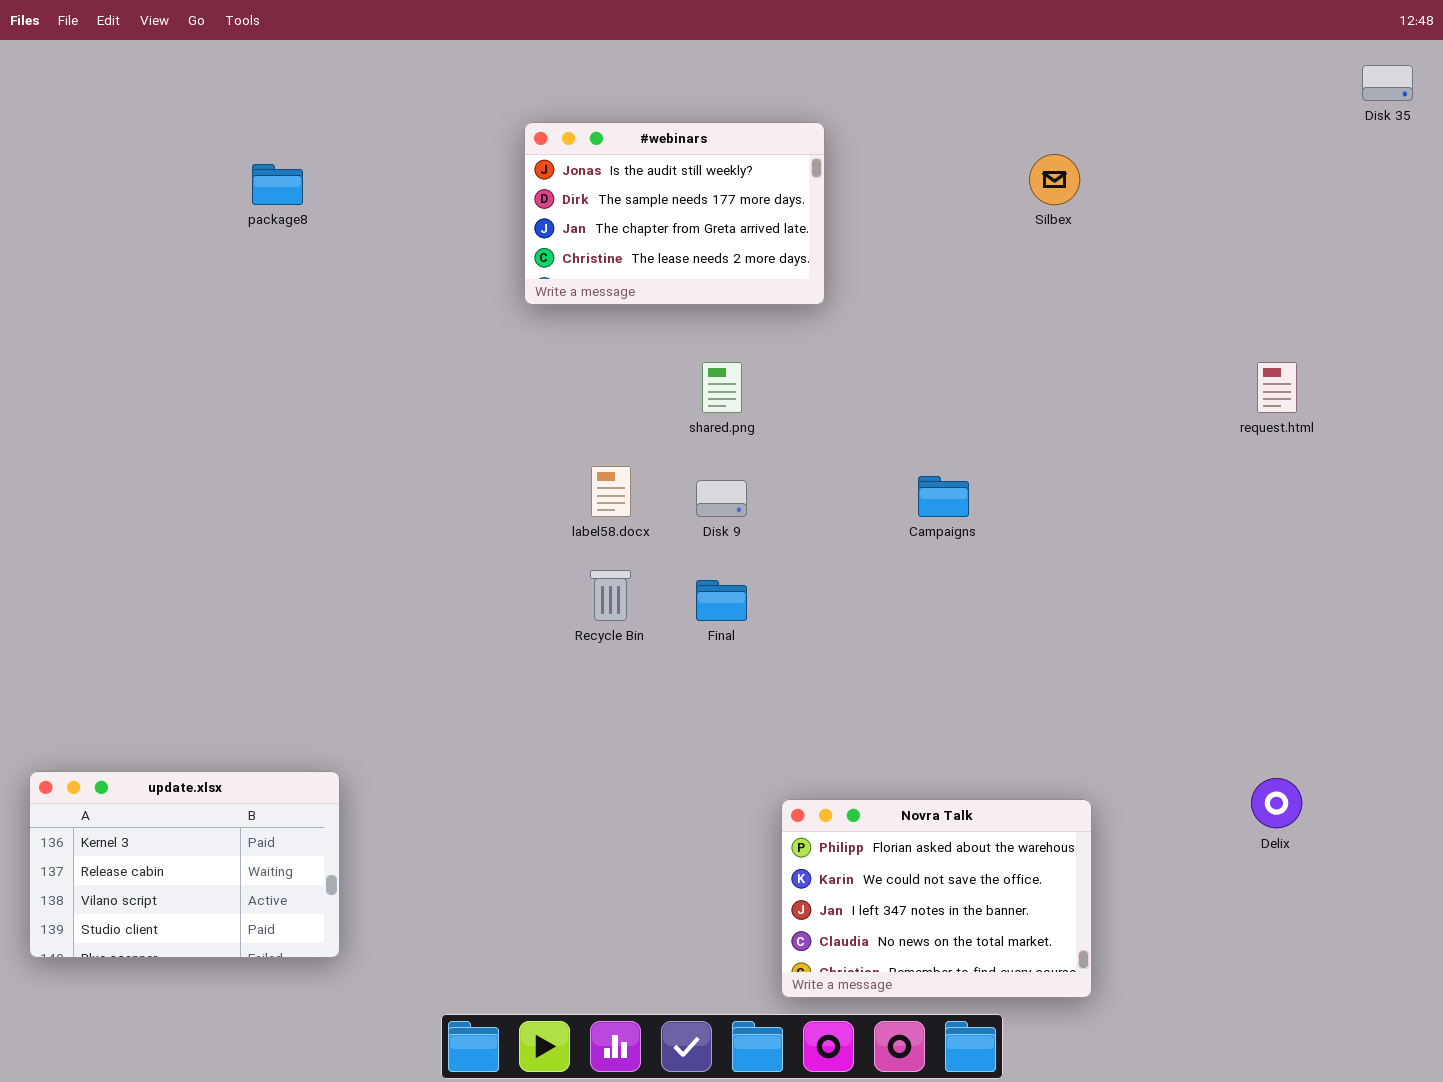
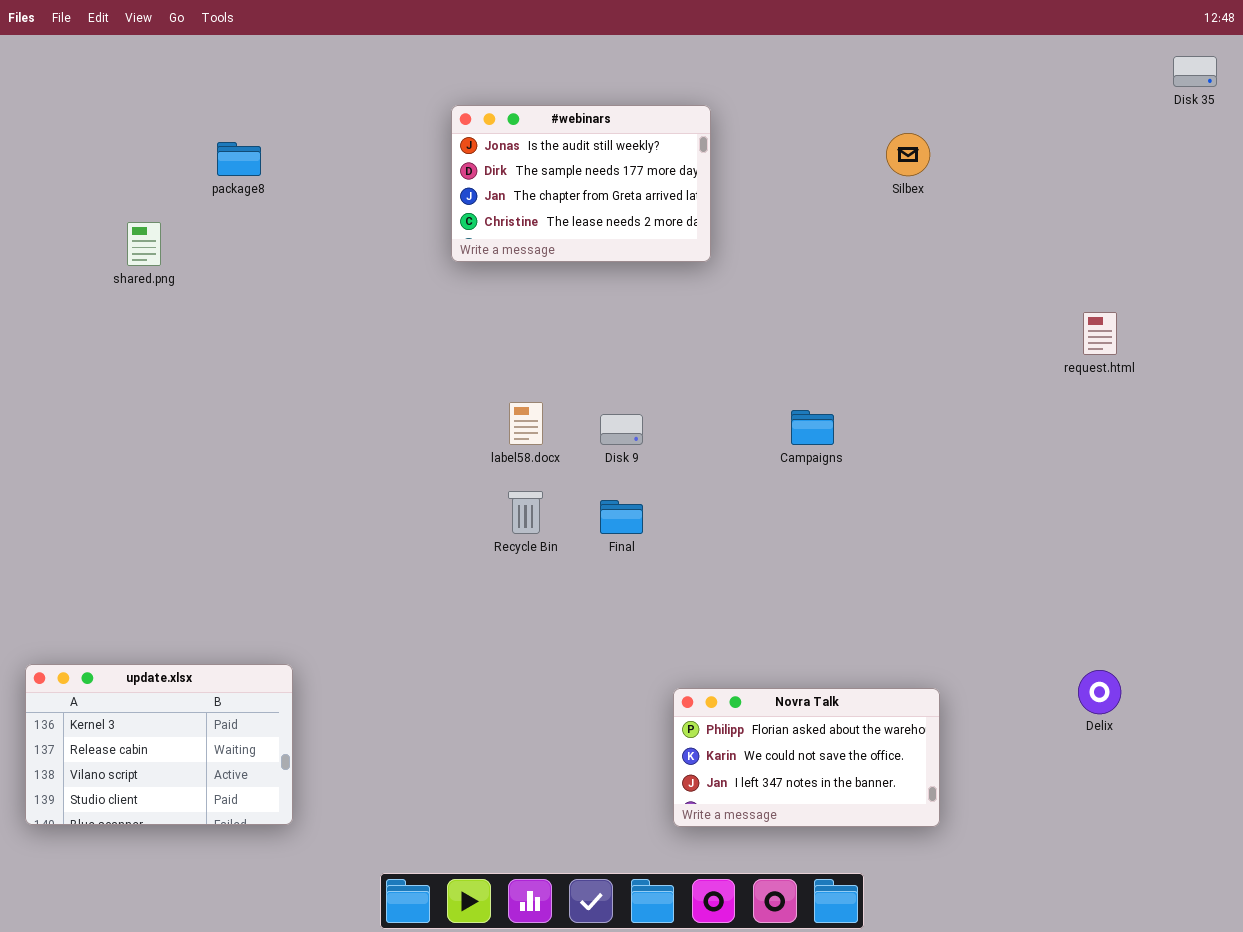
shared.png: [702,362,742,413] -> [127,222,161,266], moved
Novra Talk: [781,799,1092,998] -> [673,688,940,827], resized

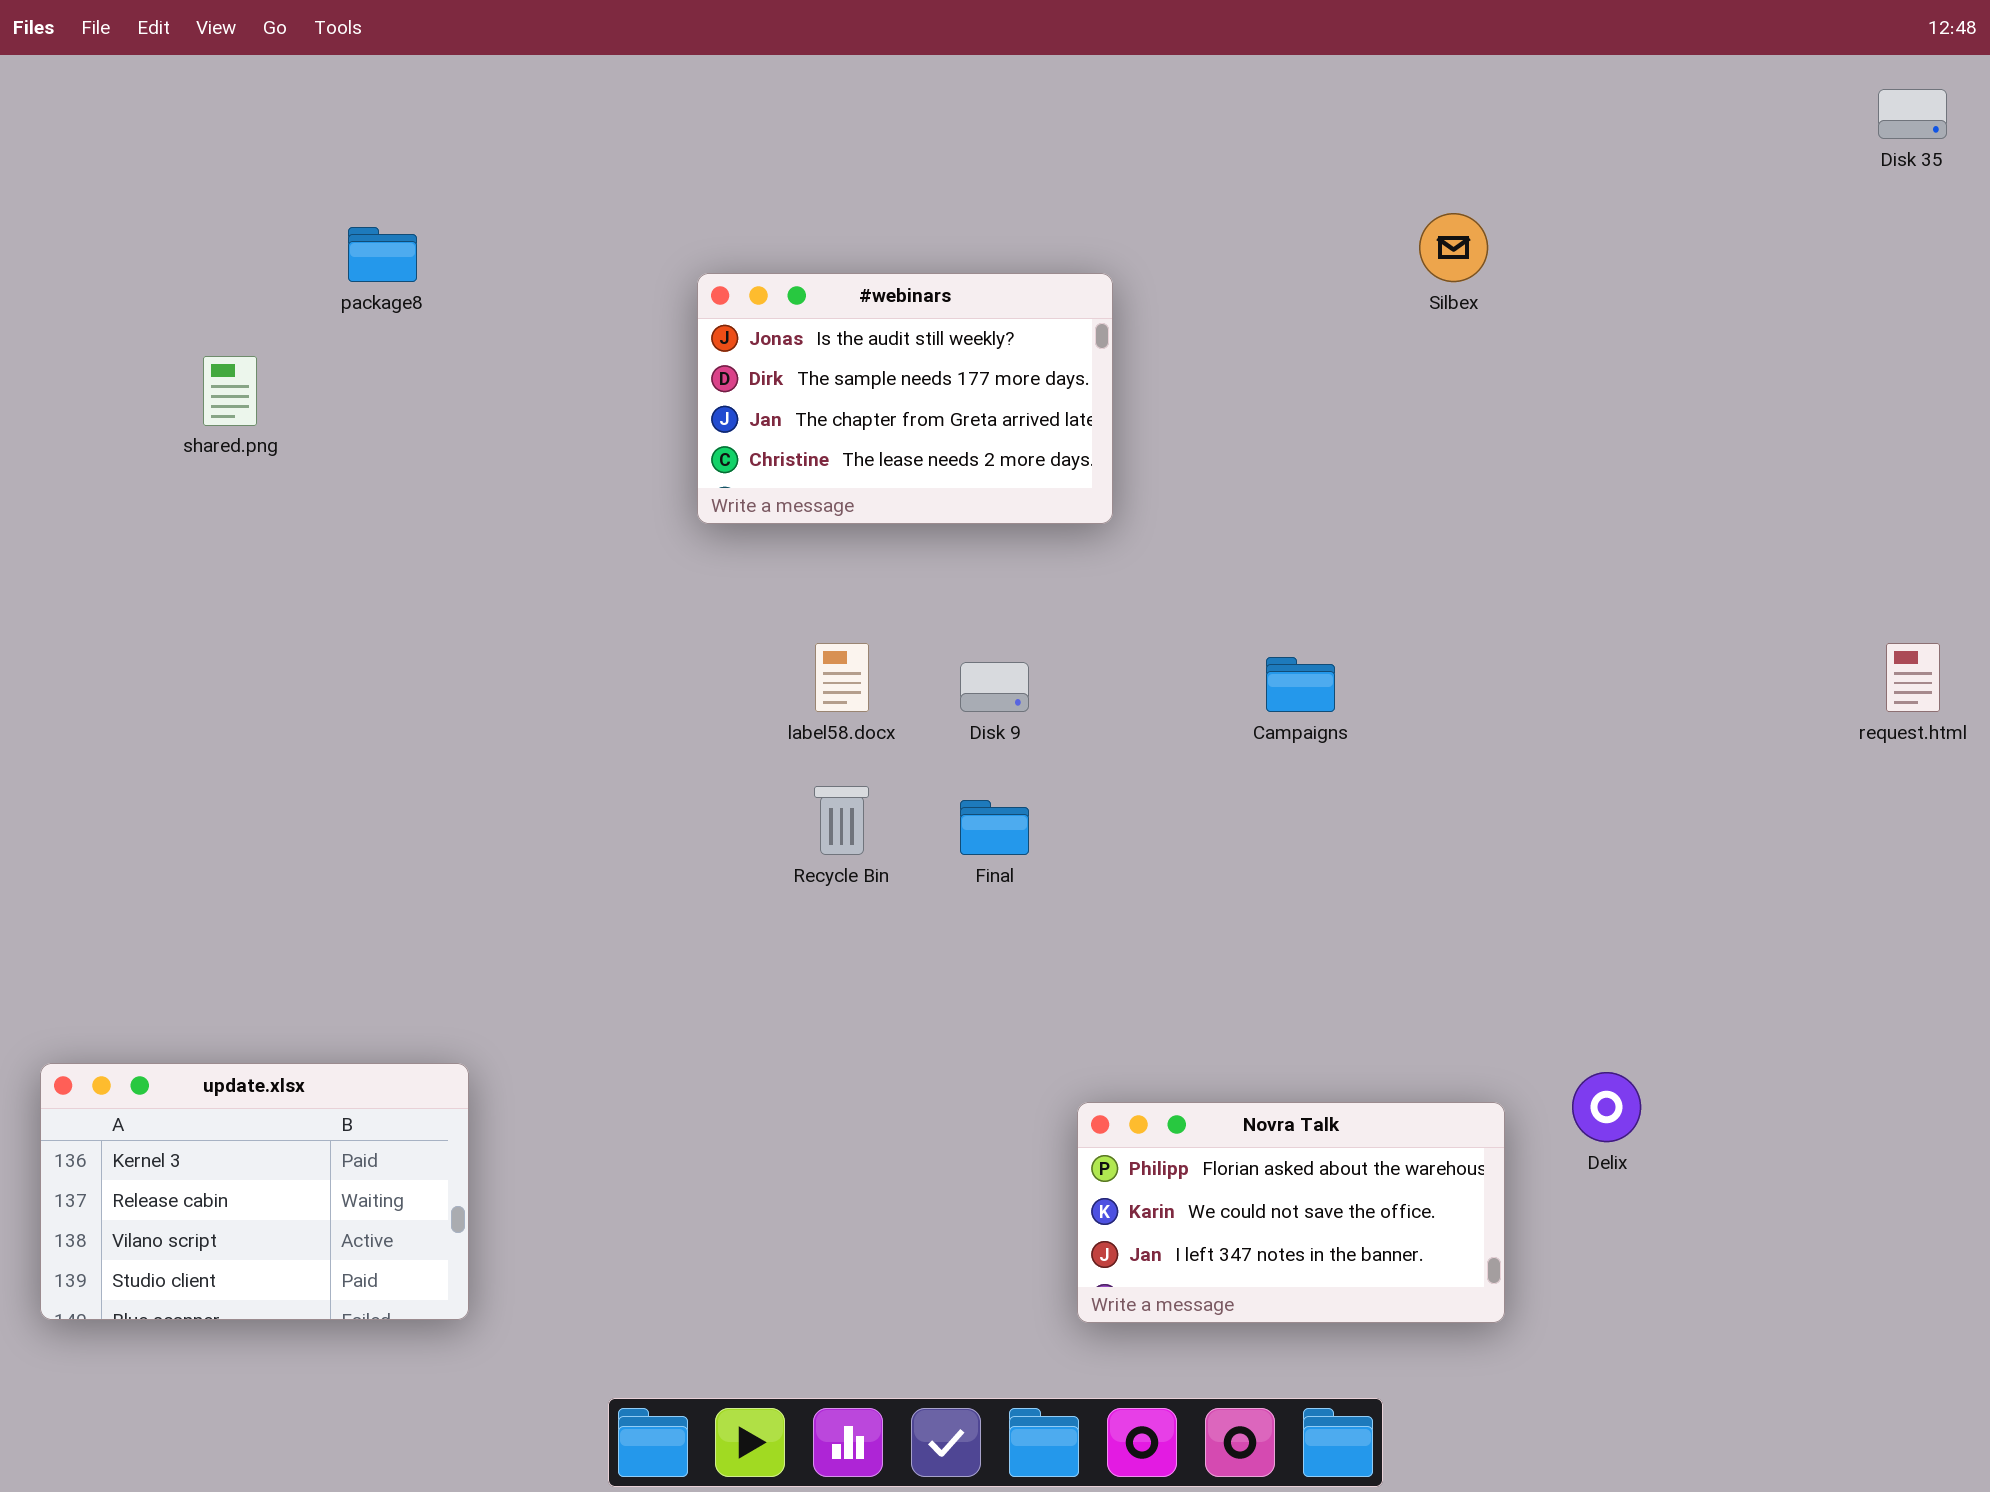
#webinars: [451,105,711,262] -> [697,273,1113,524], moved
request.html: [1083,312,1117,355] -> [1886,643,1940,712], moved
Delix: [1078,670,1121,714] -> [1572,1072,1641,1142], moved

